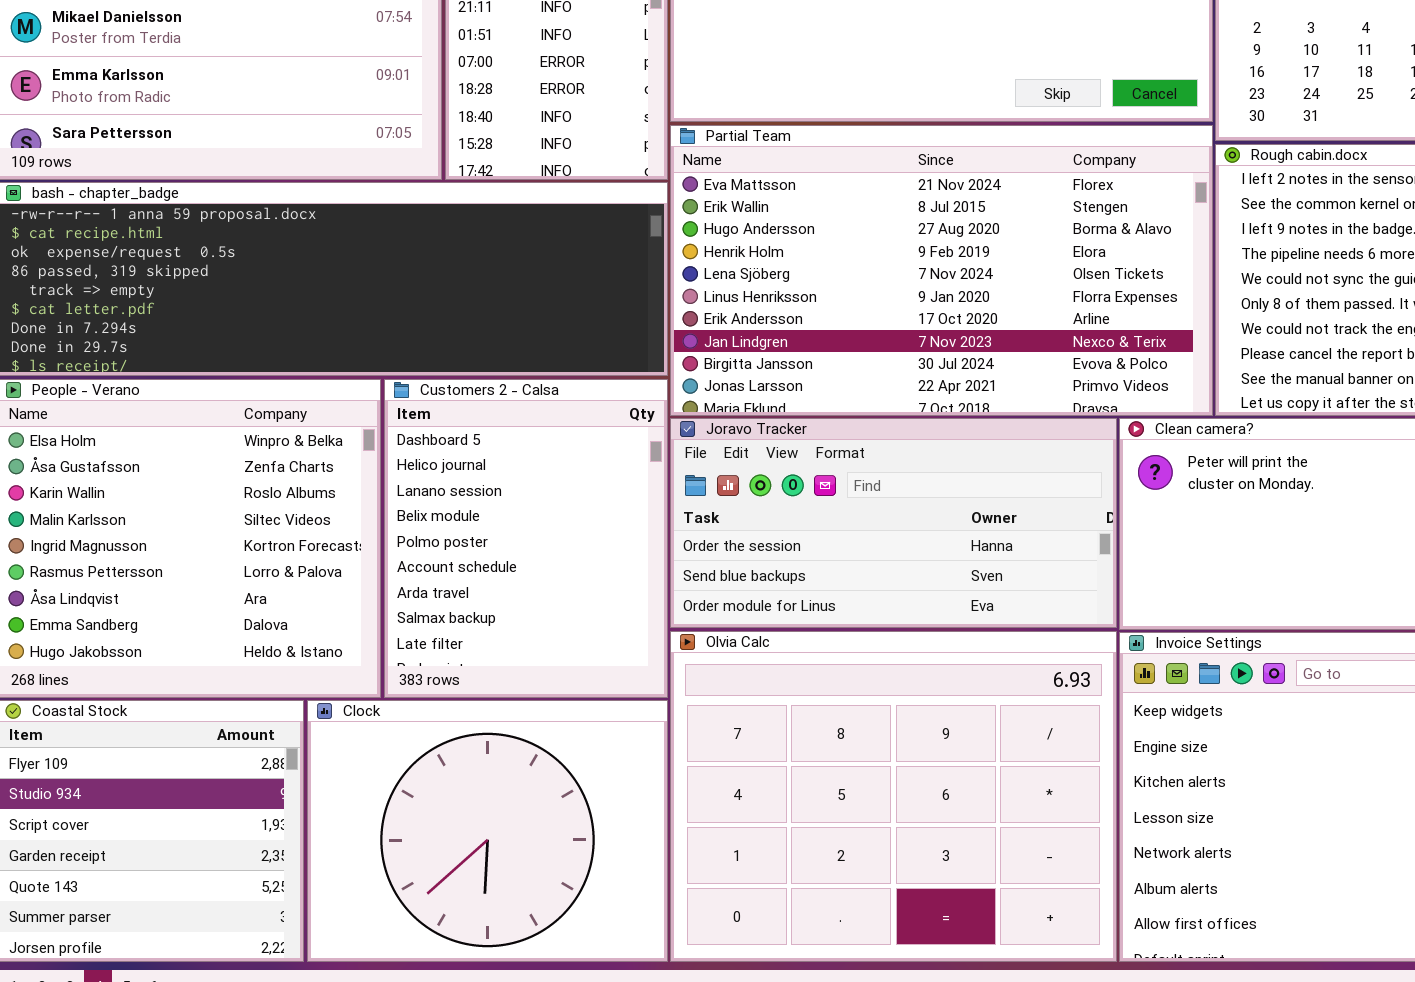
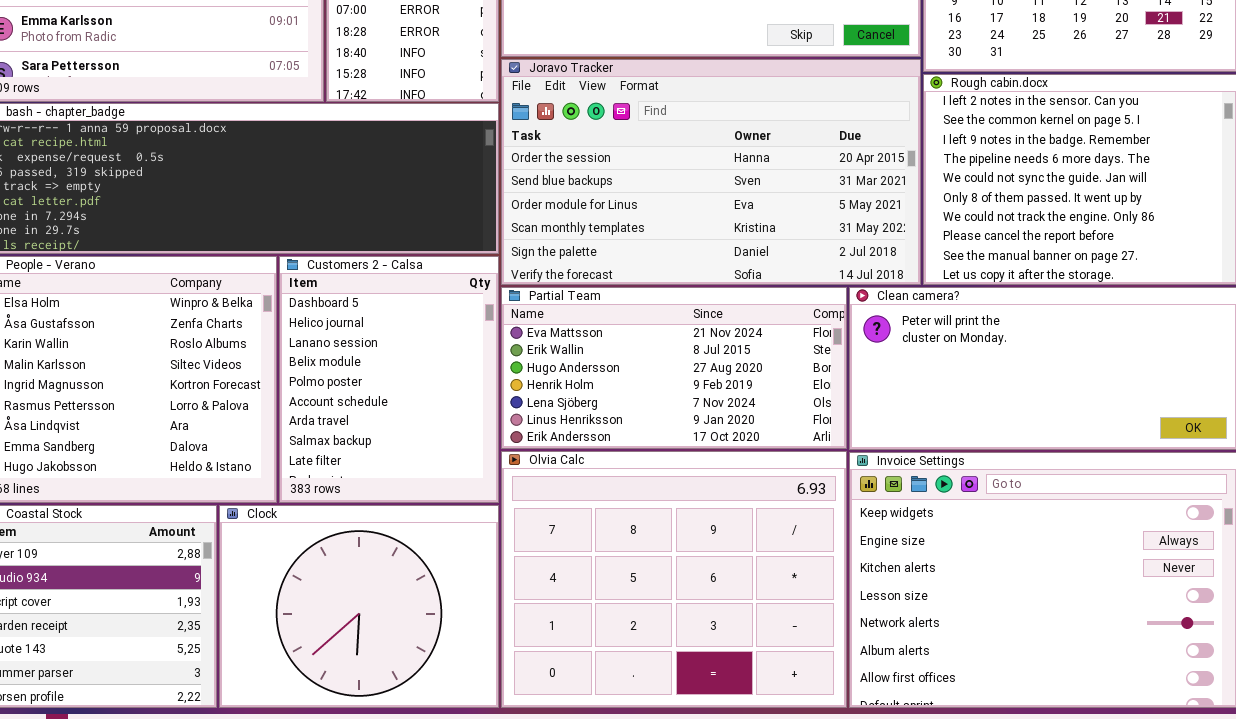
Partial Team: [670,125,1213,416] -> [501,287,847,449], moved, resized
Joravo Tracker: [670,418,1117,628] -> [501,59,921,285], moved, resized

